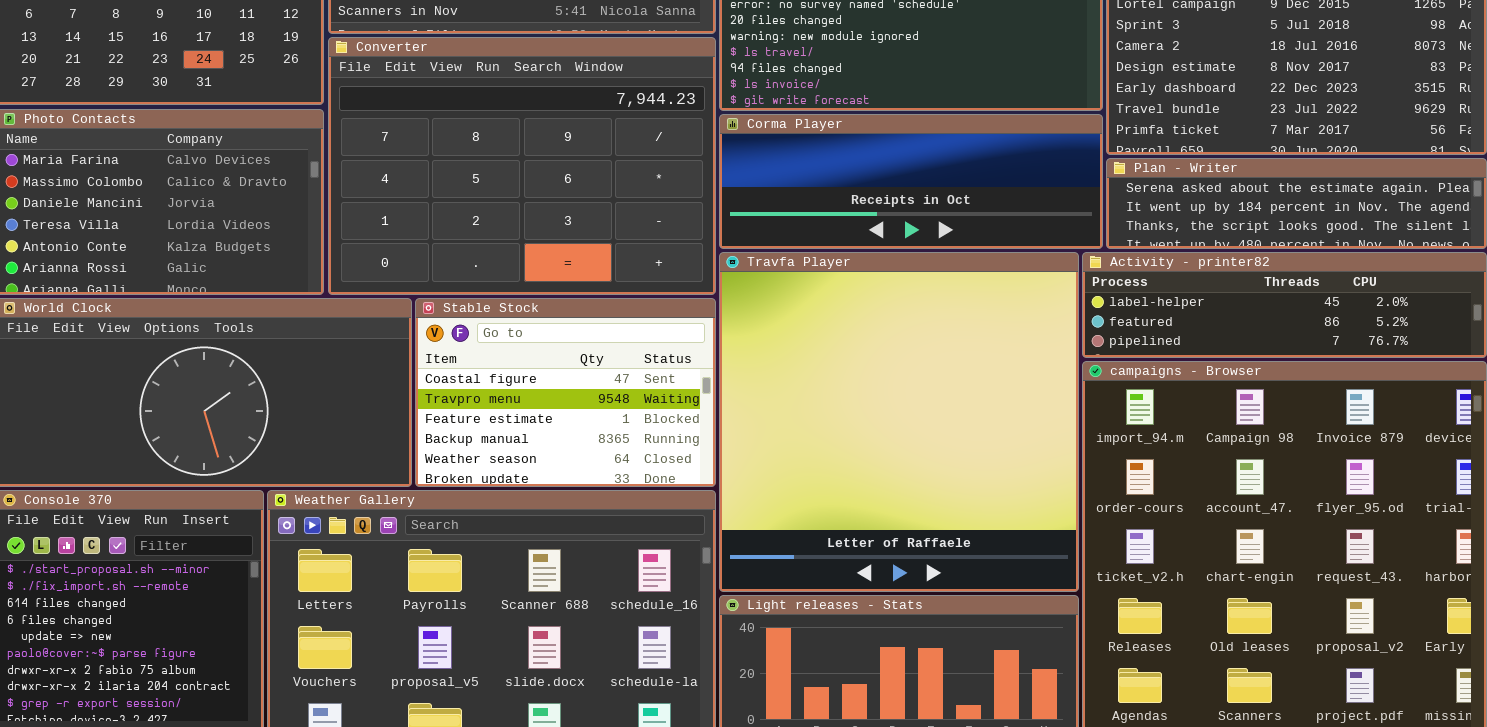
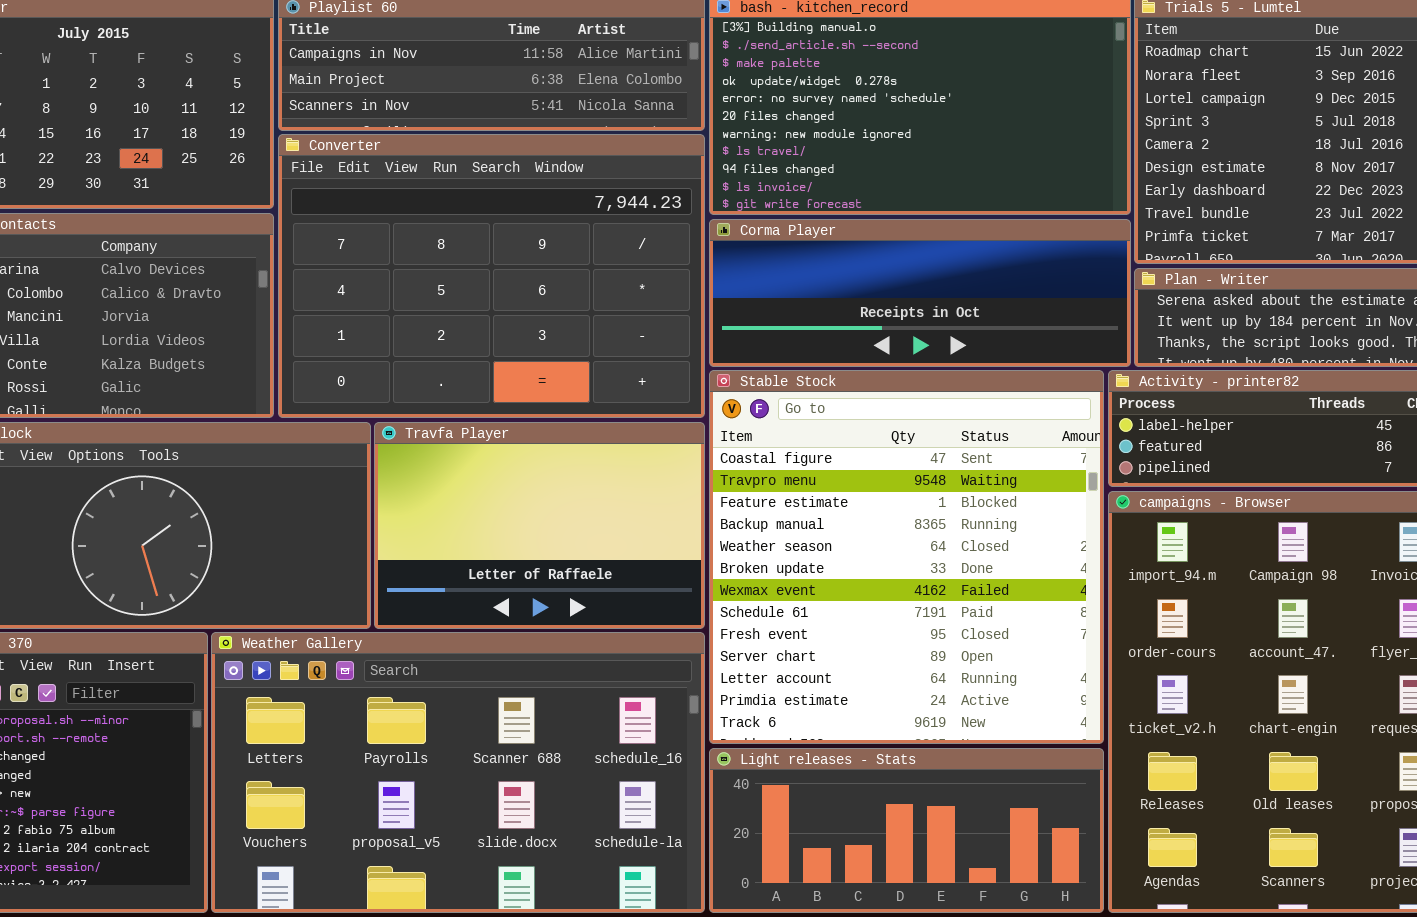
Travfa Player: [719,252,1079,592] -> [374,422,705,629], moved, resized
Stable Stock: [415,298,716,487] -> [709,370,1104,744], moved, resized

